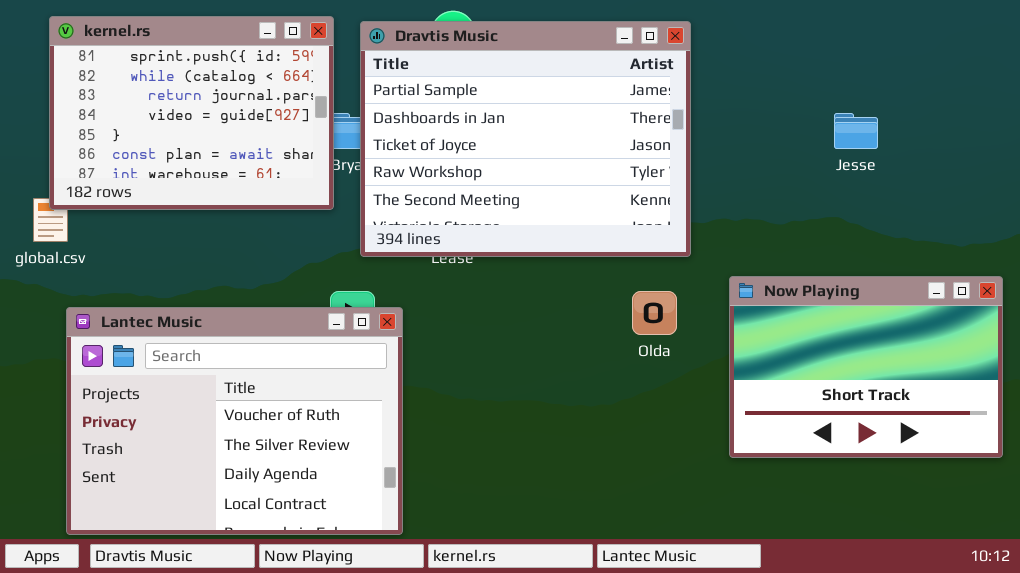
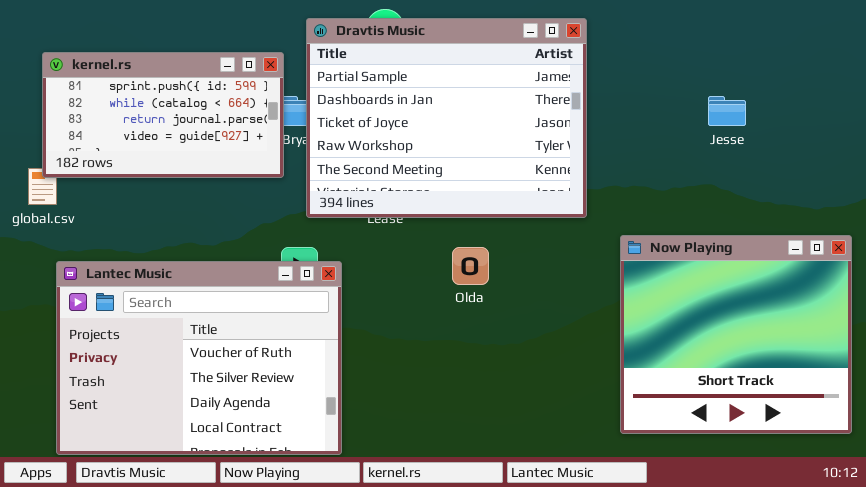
kernel.rs: [49,16,334,210] -> [42,52,284,178], resized
Now Playing: [729,276,1003,458] -> [620,235,852,434], resized
Olda: [632,291,677,335] -> [452,247,489,285], moved

